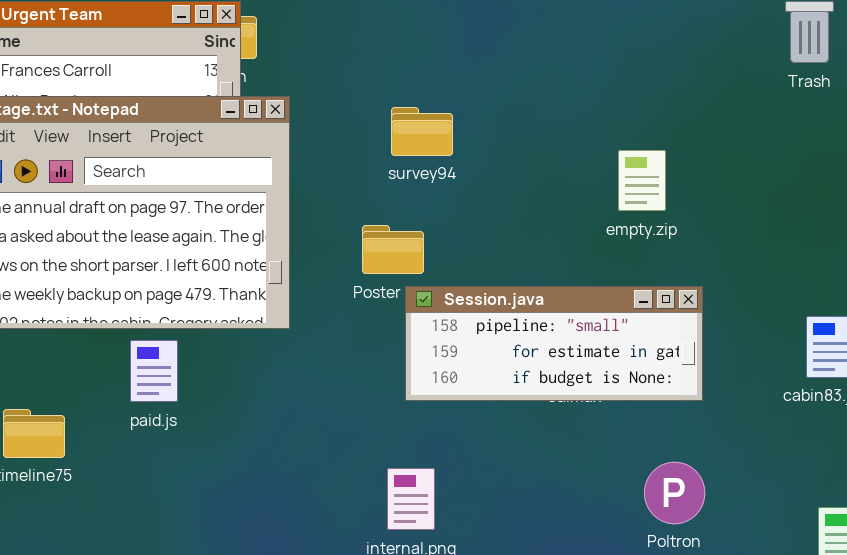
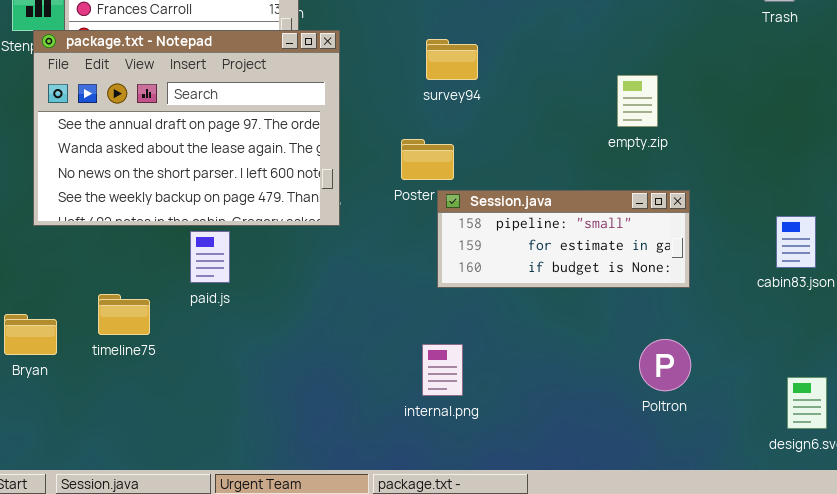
paid.js: [130,340,178,402] -> [190,231,230,283], moved

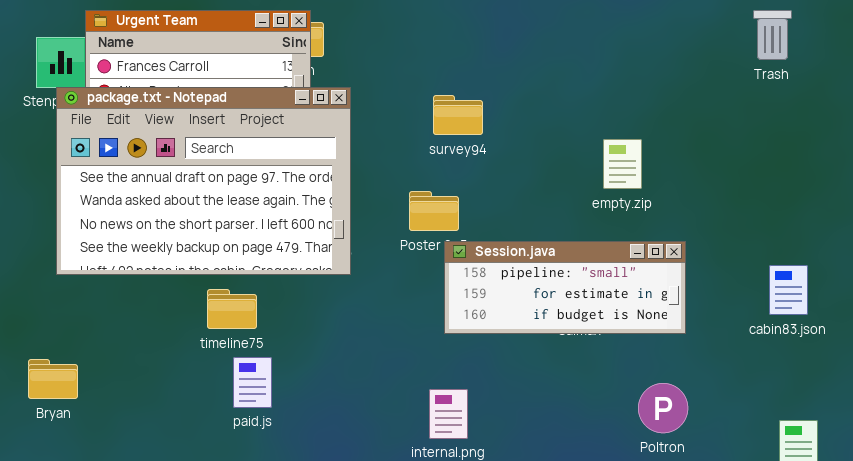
empty.zip: [617,75,658,127] -> [603,139,642,189], moved
paid.js: [190,231,230,283] -> [233,357,272,408], moved
timeline75: [98,294,150,335] -> [207,289,257,329], moved

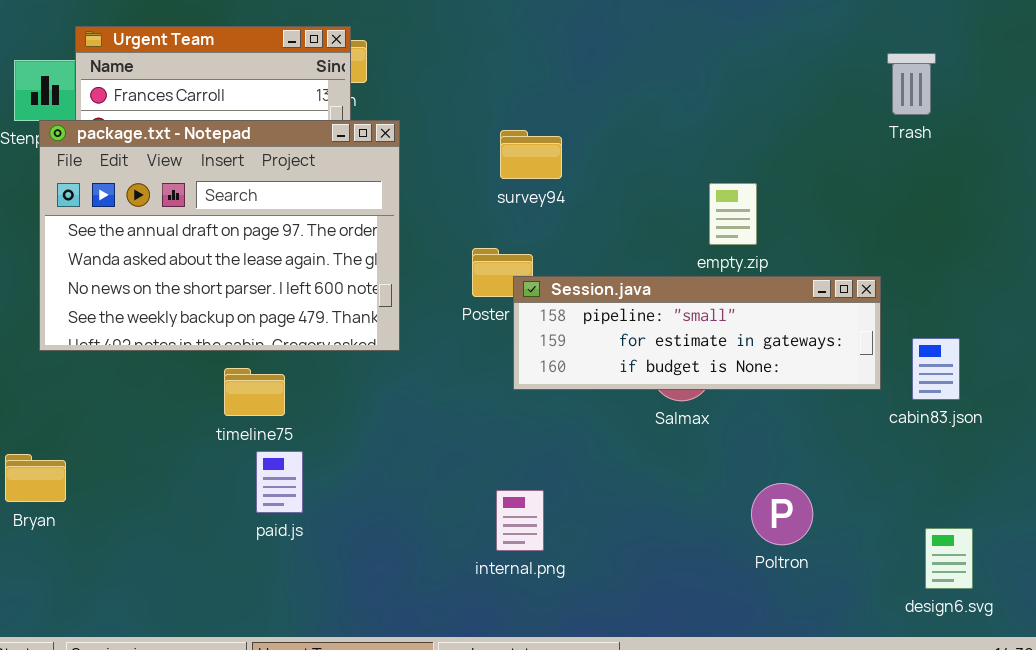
Trash: [753,10,792,60] -> [887,53,936,115], moved
Session.java: [444,241,686,334] -> [513,276,881,390], moved, resized

